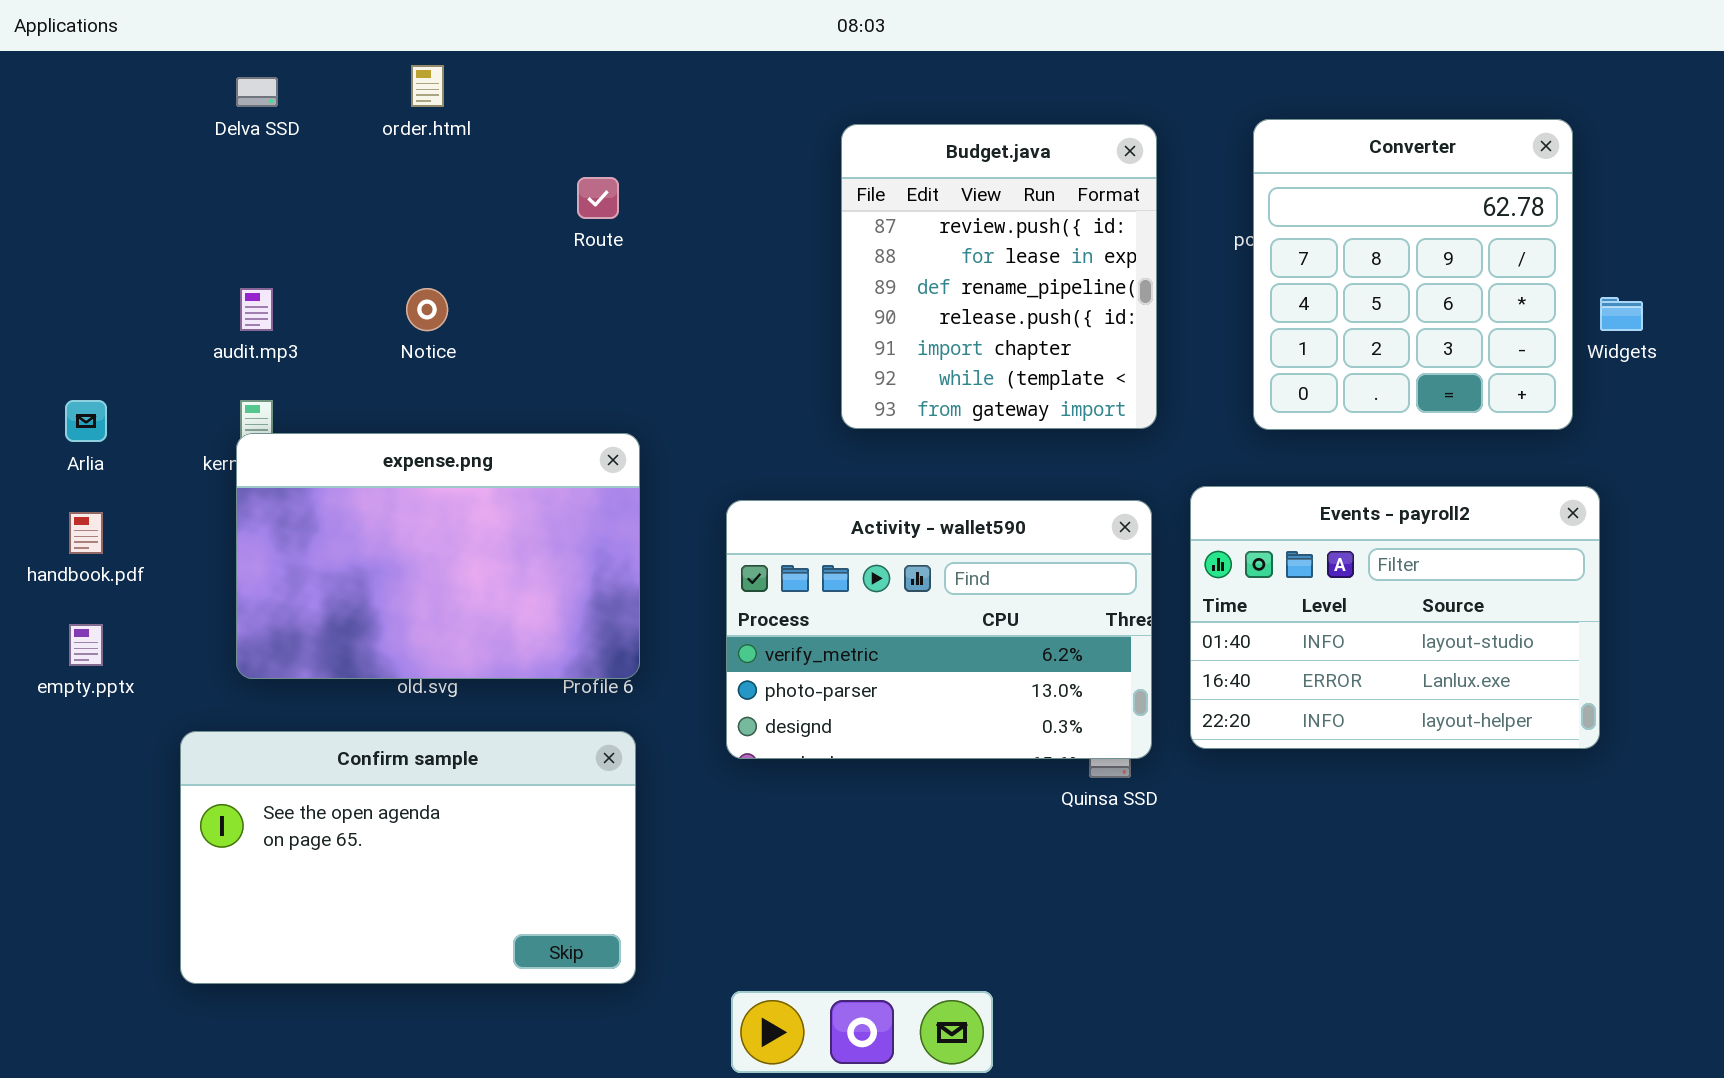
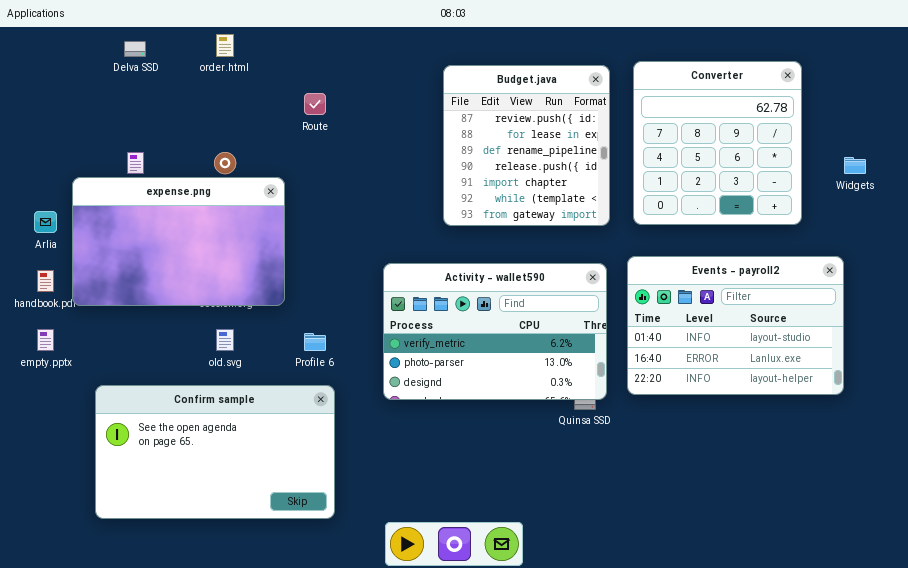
Converter: [1253,119,1573,430] -> [633,61,802,225], moved
expense.png: [236,433,640,679] -> [72,177,285,306], moved

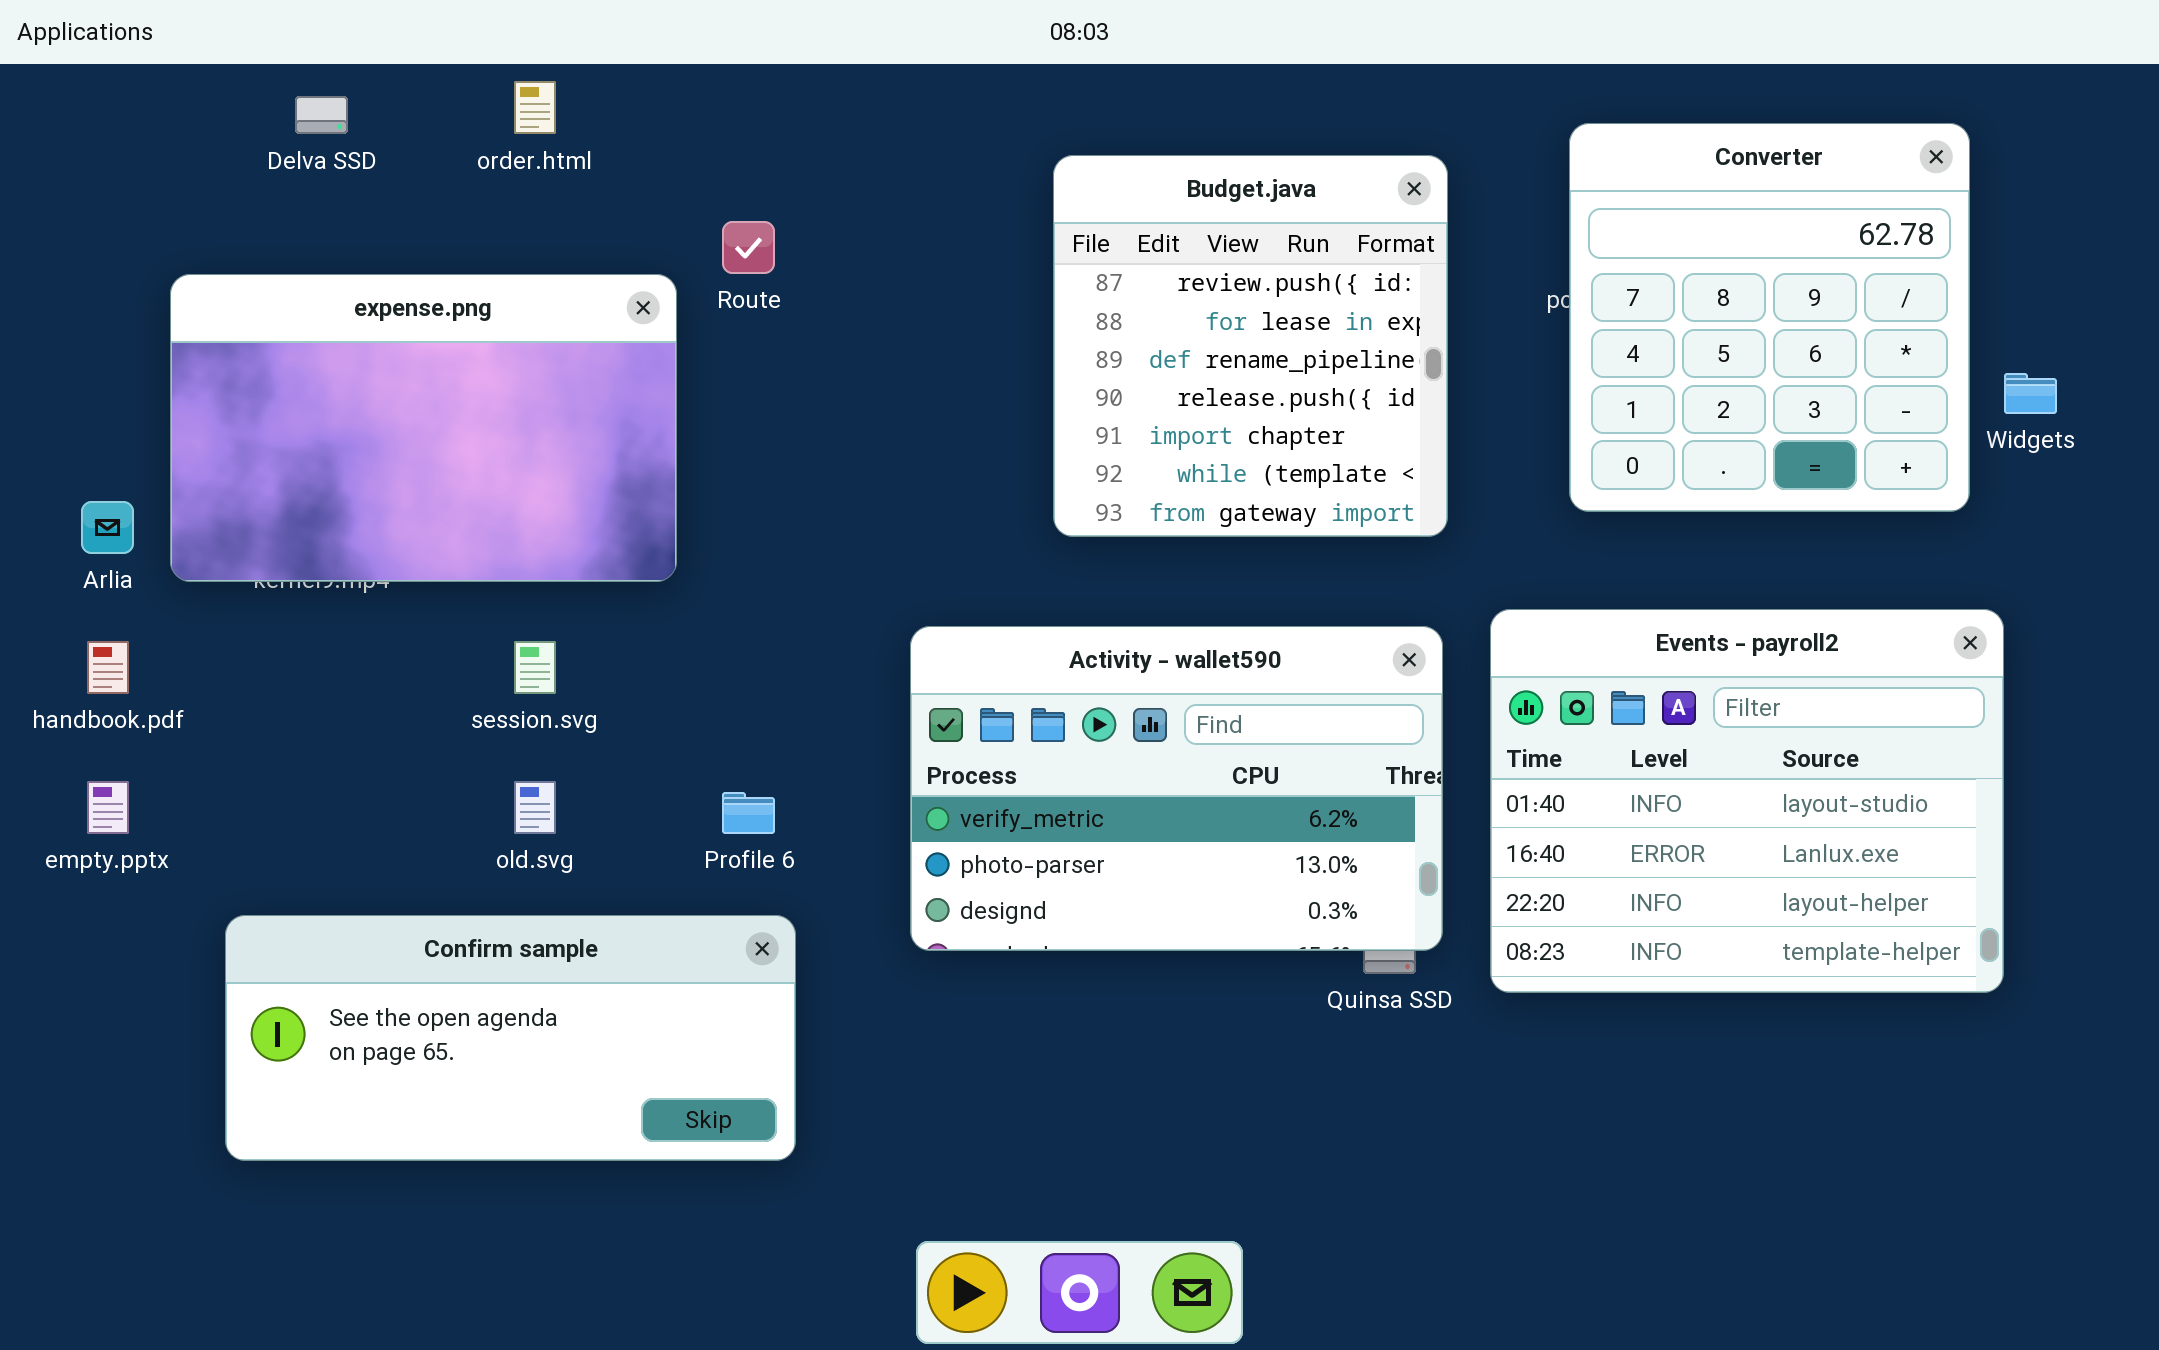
Converter: [633,61,802,225] -> [1569,123,1970,512], moved
expense.png: [72,177,285,306] -> [170,274,677,582], moved
Events - payroll2: [627,256,844,395] -> [1490,609,2004,993], resized
Confirm sample: [95,385,335,519] -> [225,915,796,1161], resized

